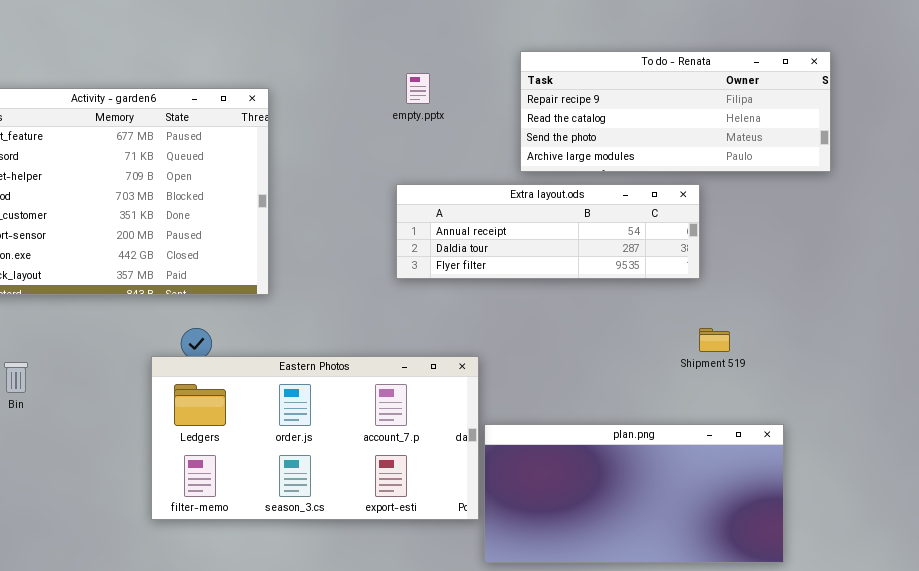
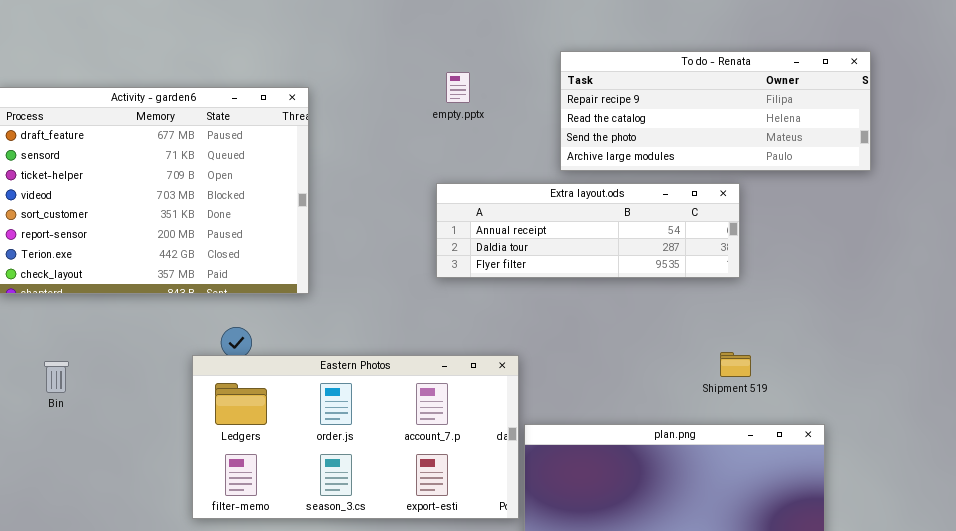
Shipment 519: [699,328,730,352] -> [720,352,751,377], moved

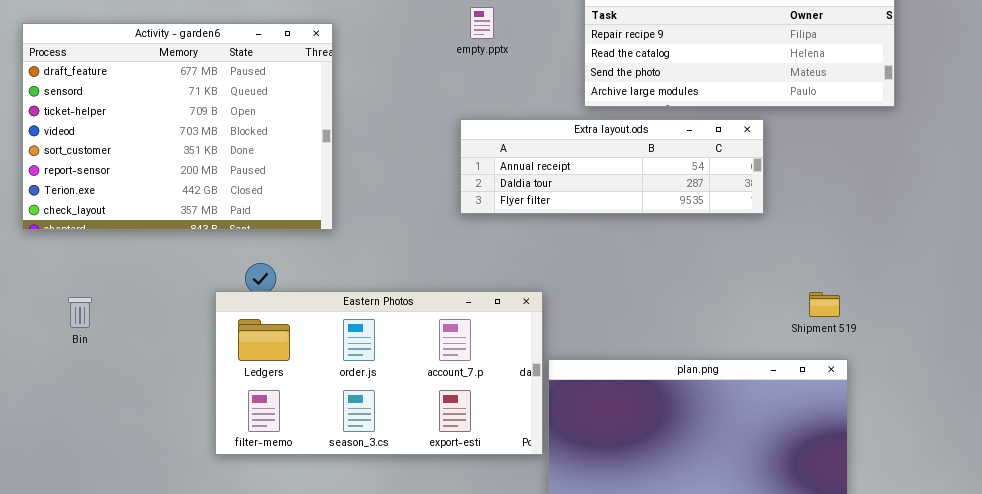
Shipment 519: [720,352,751,377] -> [809,292,840,317], moved

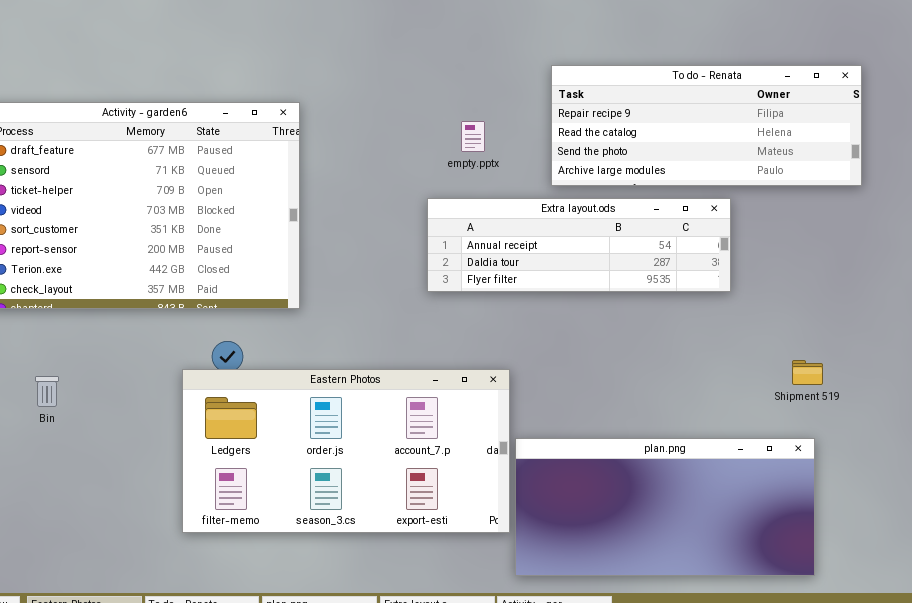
empty.pptx: [470,7,494,39] -> [461,121,485,152], moved
Shipment 519: [809,292,840,317] -> [792,360,823,385], moved

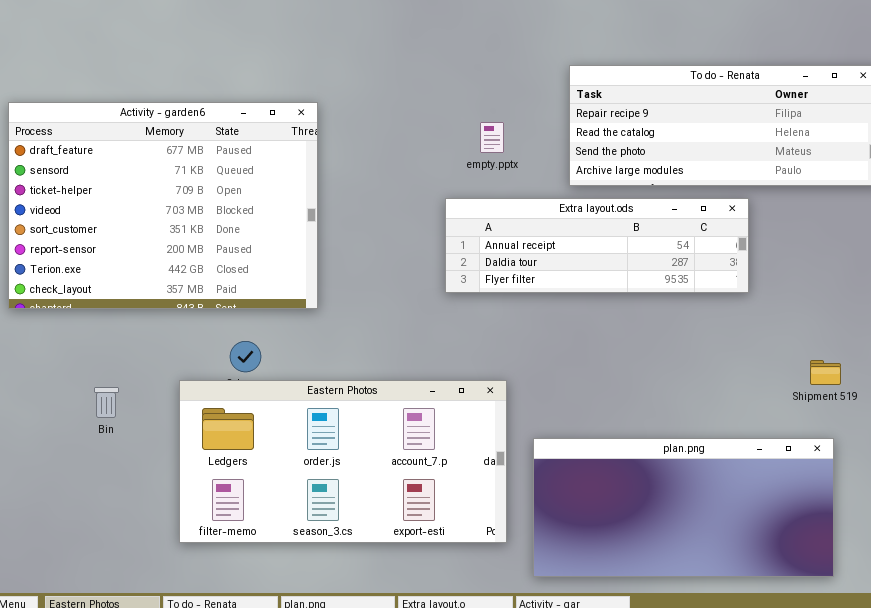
Eastern Photos: [182,369,510,533] -> [179,380,507,543], moved
Bin: [35,376,59,407] -> [94,387,119,418], moved

